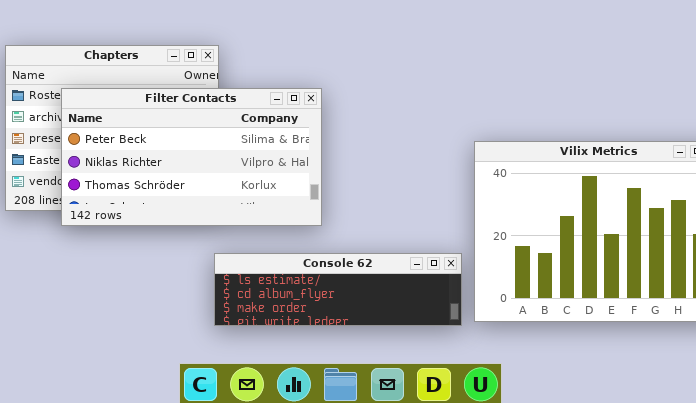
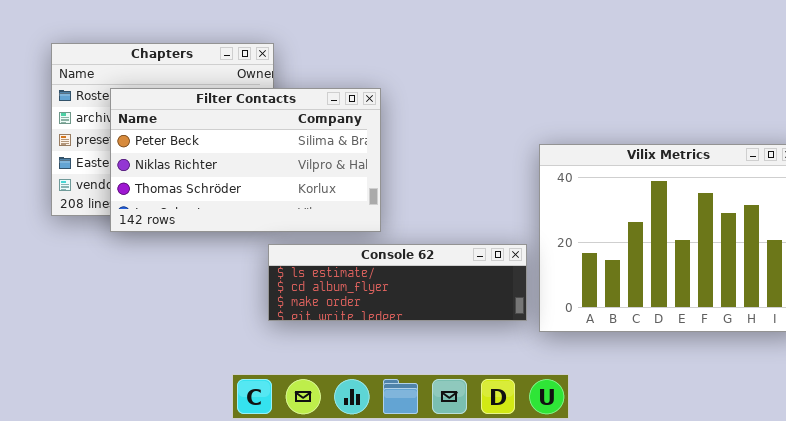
Console 62: [214,253,462,326] -> [268,244,527,321], moved

